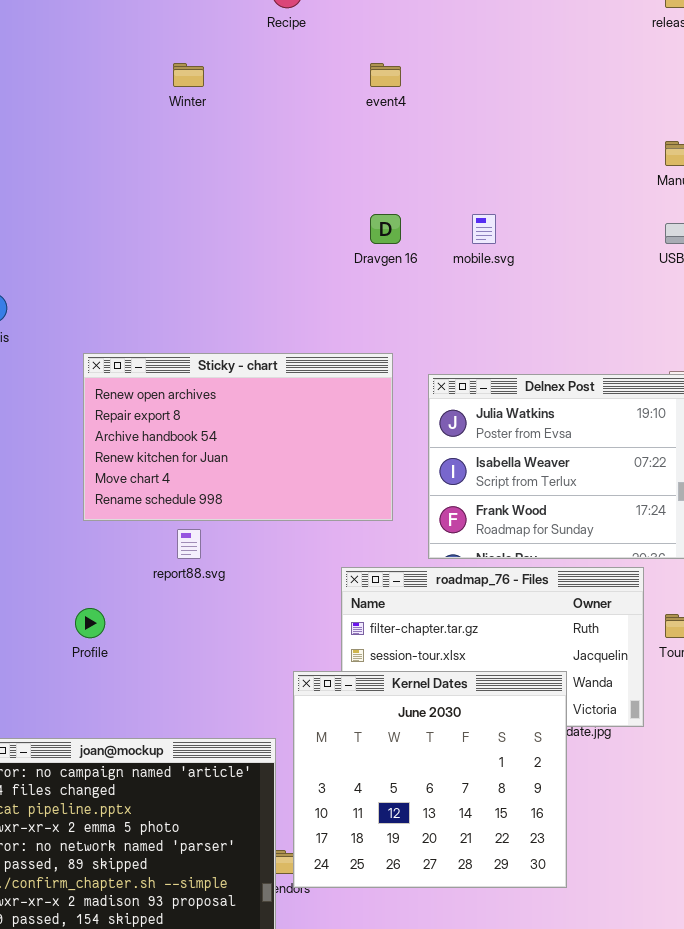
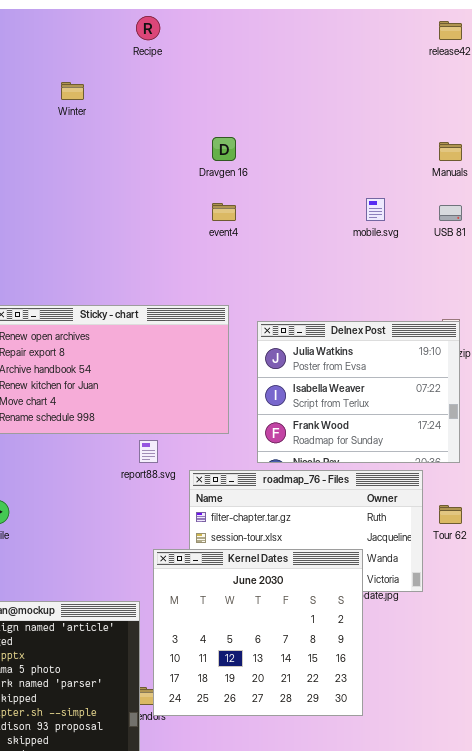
event4: [370,63,401,87] -> [212,203,236,221], moved
Dravgen 16: [370,214,401,244] -> [212,137,236,161], moved
mobile.svg: [472,214,496,244] -> [366,198,385,221], moved
report88.svg: [177,529,201,559] -> [139,440,158,463], moved

